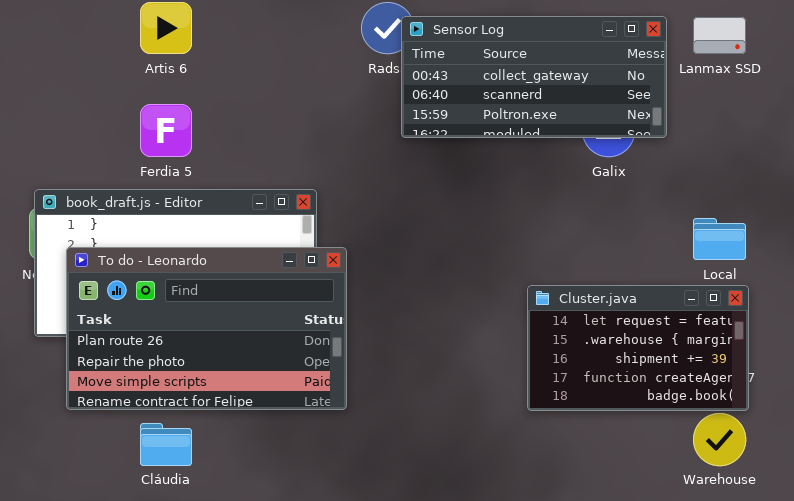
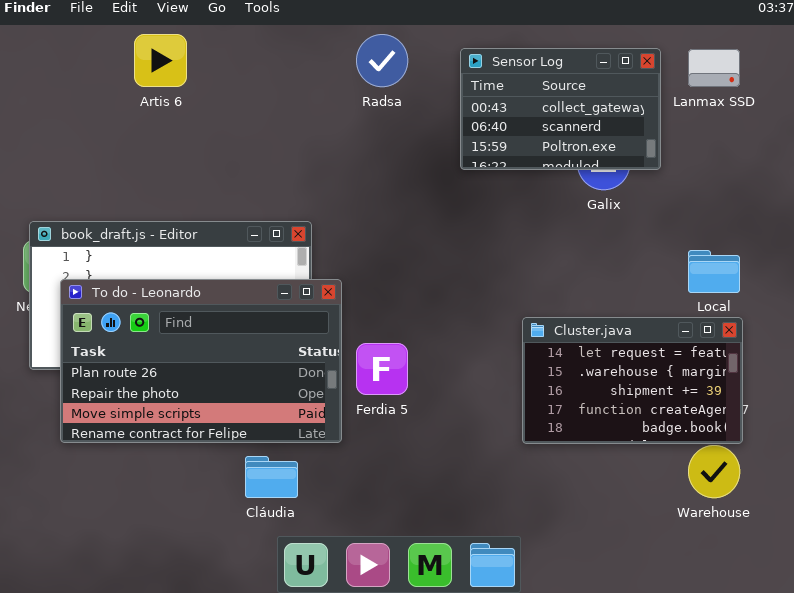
Sensor Log: [401,16,667,138] -> [460,48,661,170], resized
Ferdia 5: [140,104,192,157] -> [356,343,408,395], moved
Cláudia: [140,423,192,466] -> [245,456,298,498], moved

